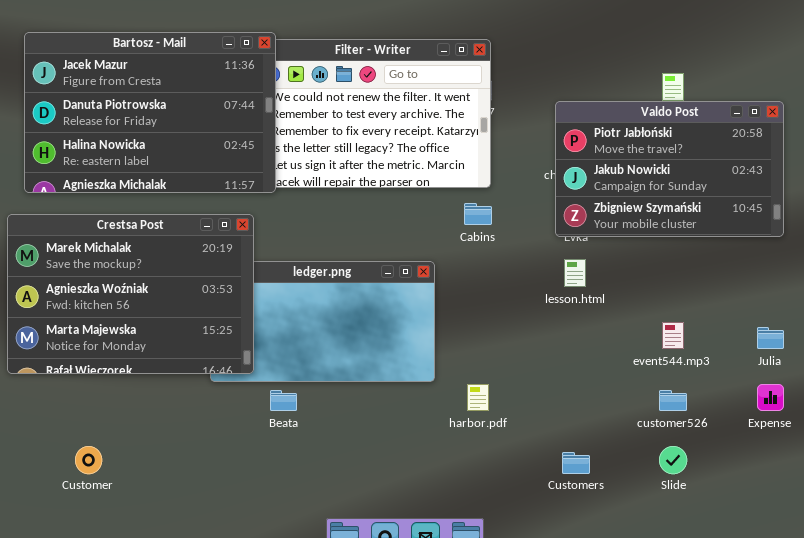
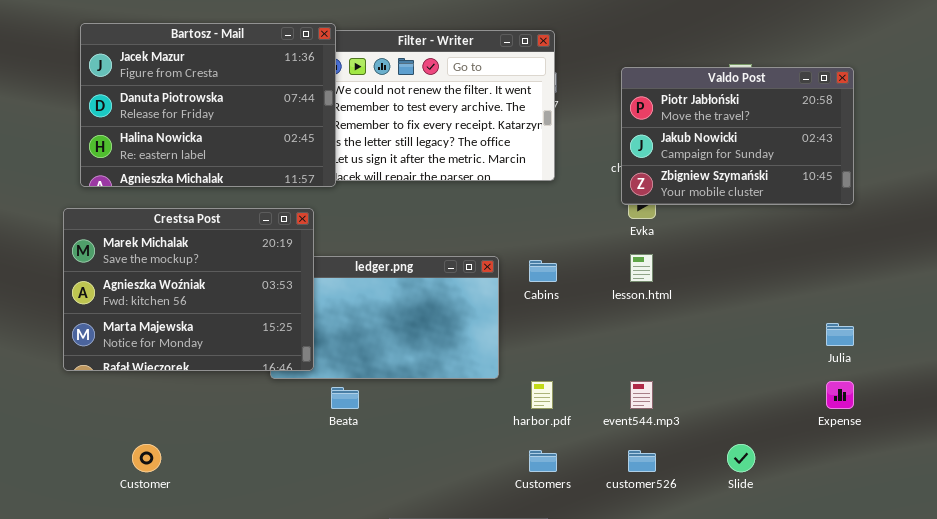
Valdo Post: [555,101,784,237] -> [621,67,854,205], moved
Cabins: [464,203,492,225] -> [529,260,557,282], moved
event544.mp3: [662,322,684,349] -> [630,381,653,409], moved
customer526: [659,390,687,411] -> [628,450,656,472], moved
Customers: [562,452,590,474] -> [529,450,557,472], moved

